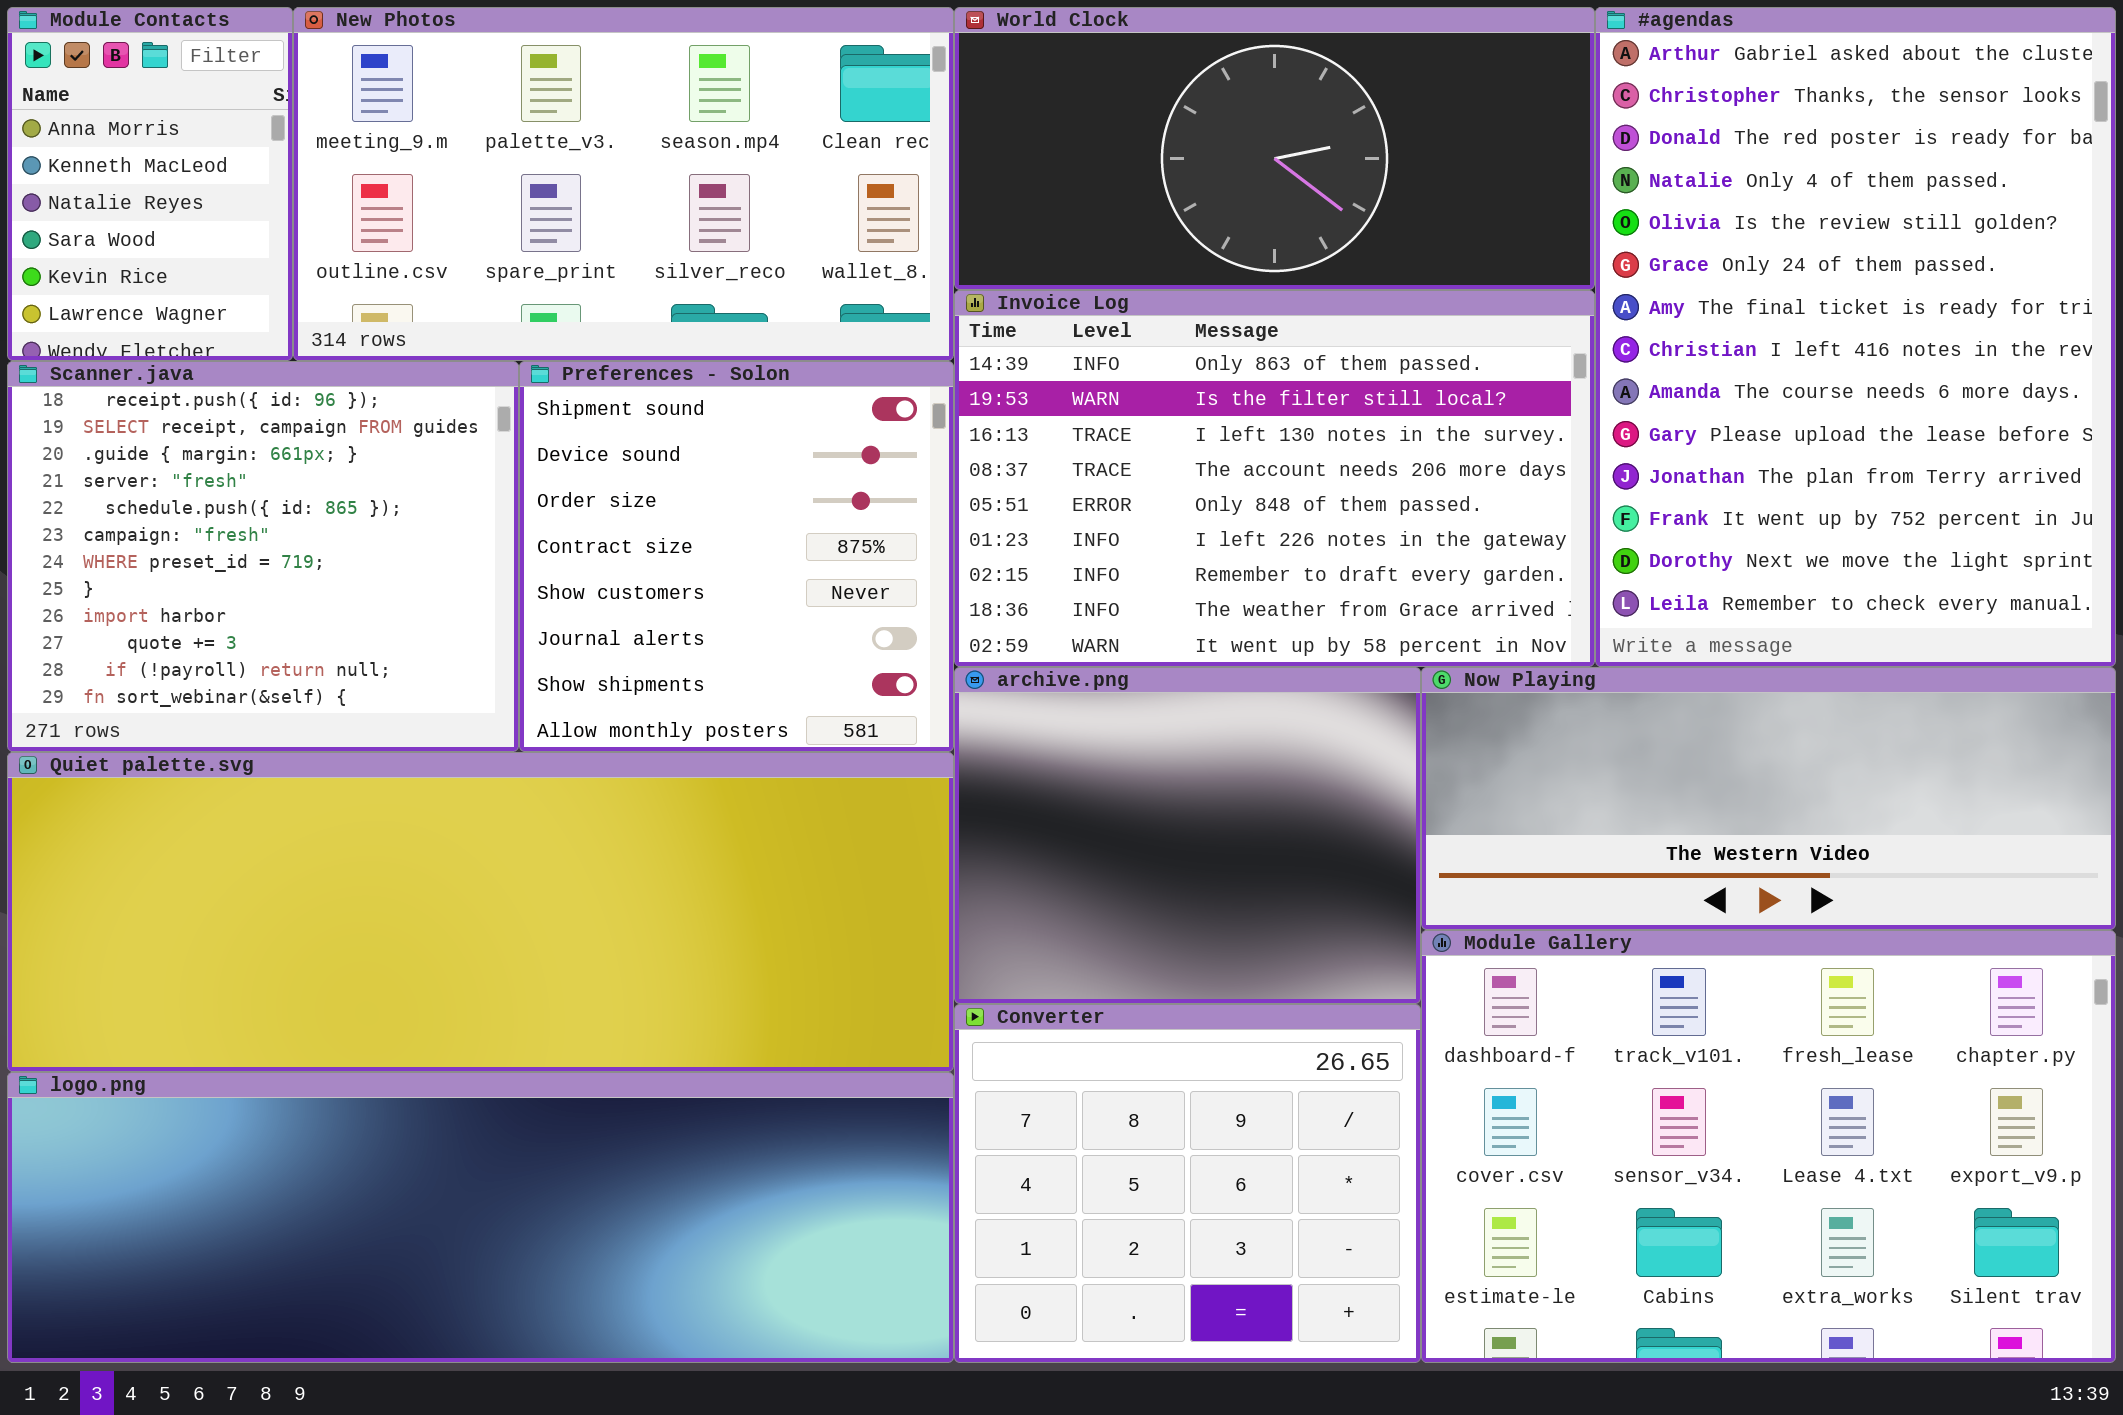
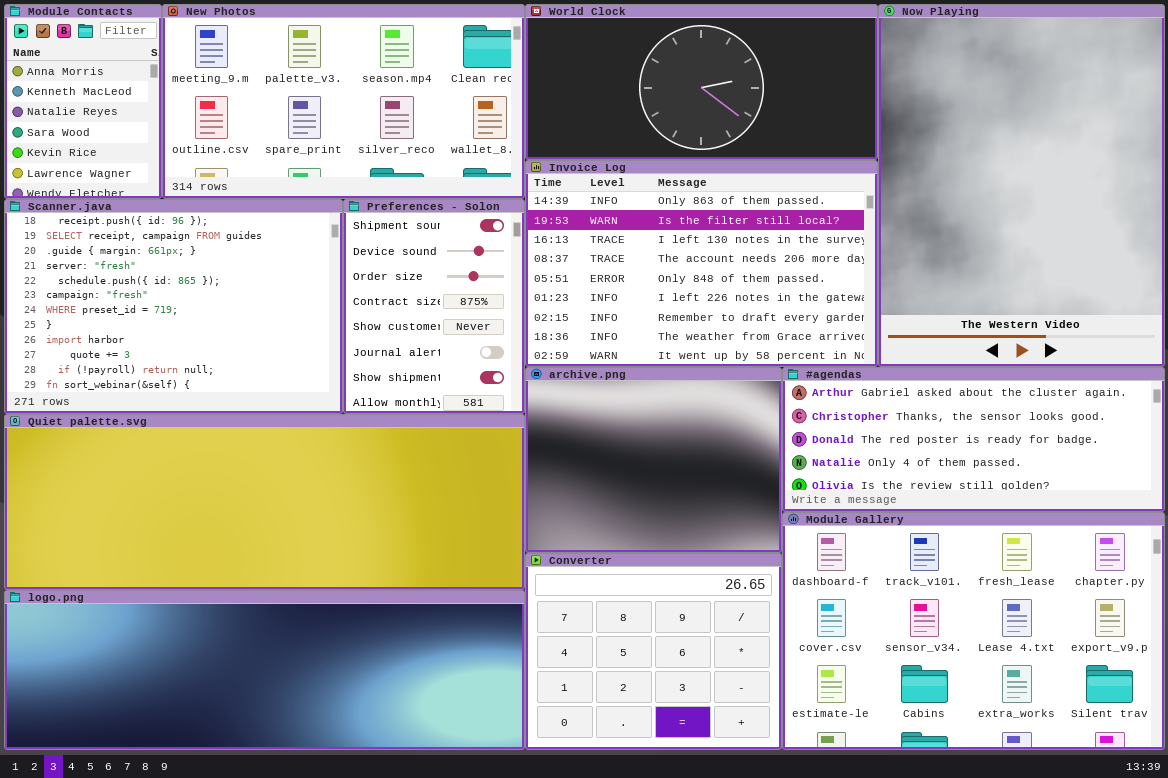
#agendas: [1595,7,2116,667] -> [782,367,1165,512], moved, resized
Scanner.java: [7,361,519,752] -> [4,199,343,414], resized
Preferences - Solon: [519,361,954,752] -> [343,199,525,414], resized
Now Playing: [1421,667,2116,930] -> [878,4,1165,367], moved, resized

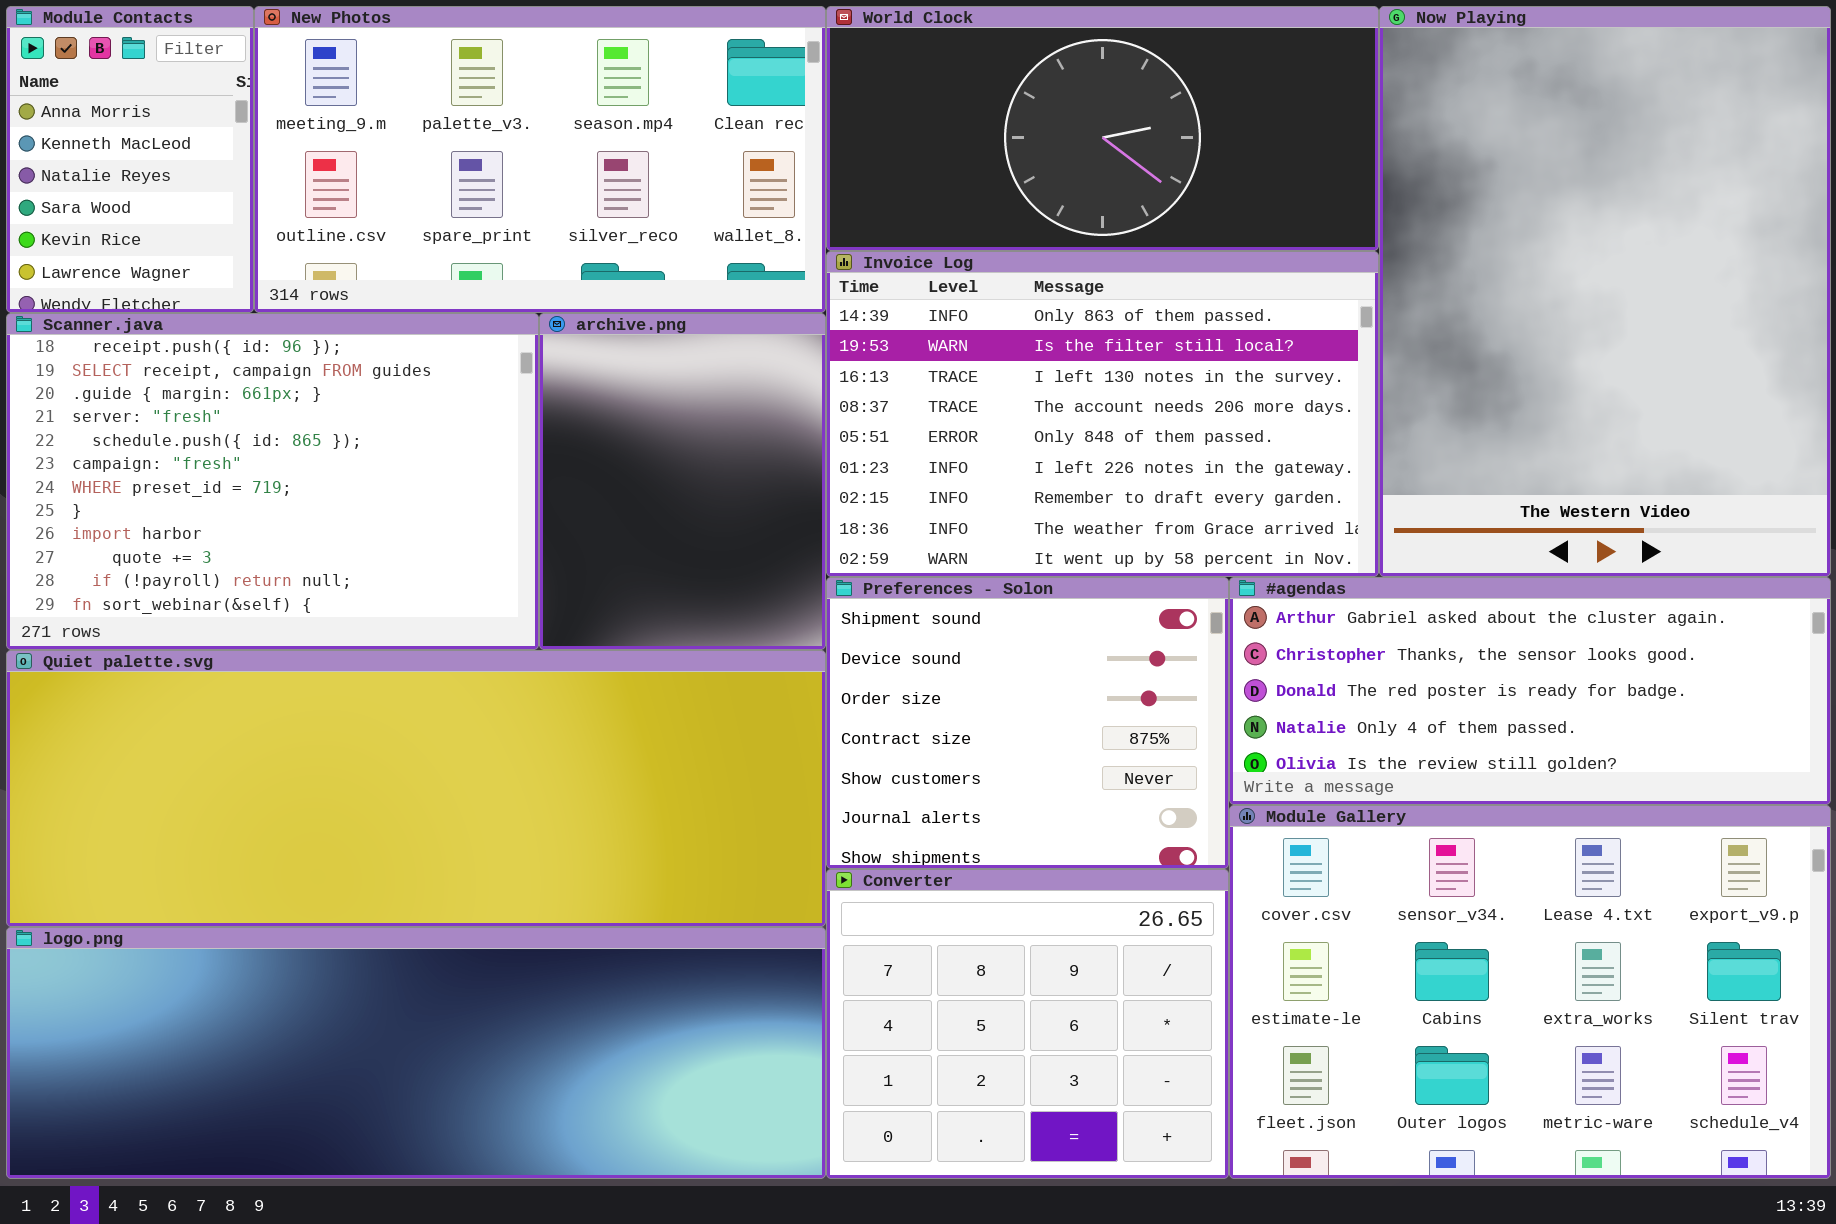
Preferences - Solon: [343,199,525,414] -> [826,577,1229,869], moved, resized
archive.png: [525,367,782,553] -> [539,313,826,650], moved, resized
Module Gallery: [782,512,1165,750] -> [1229,805,1831,1179], scrolled down 1 row

